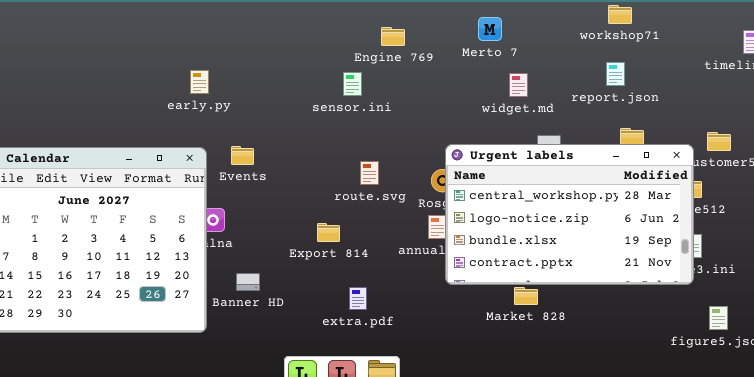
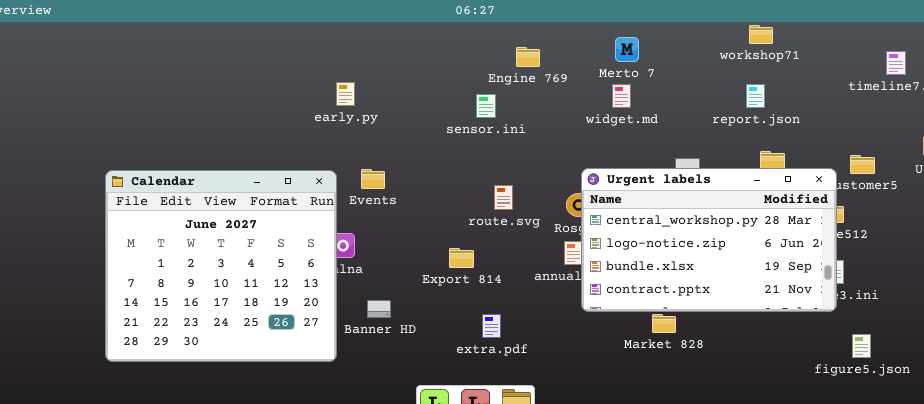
early.py: [190,70,209,94] -> [336,82,355,106], moved
widget.md: [509,73,528,97] -> [612,84,631,108], moved

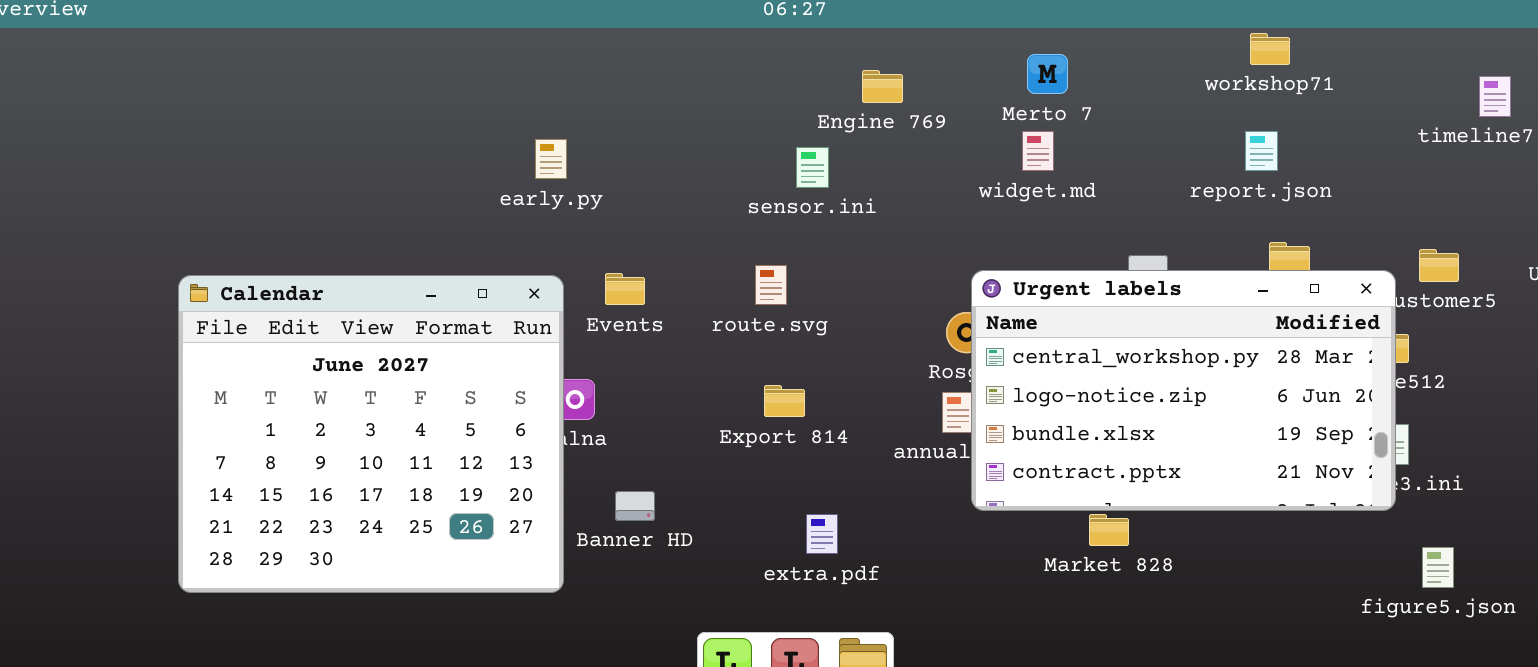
early.py: [336,82,355,106] -> [535,139,567,179], moved
route.svg: [494,185,513,210] -> [755,265,787,305], moved
Export 814: [449,248,474,268] -> [764,385,805,417], moved

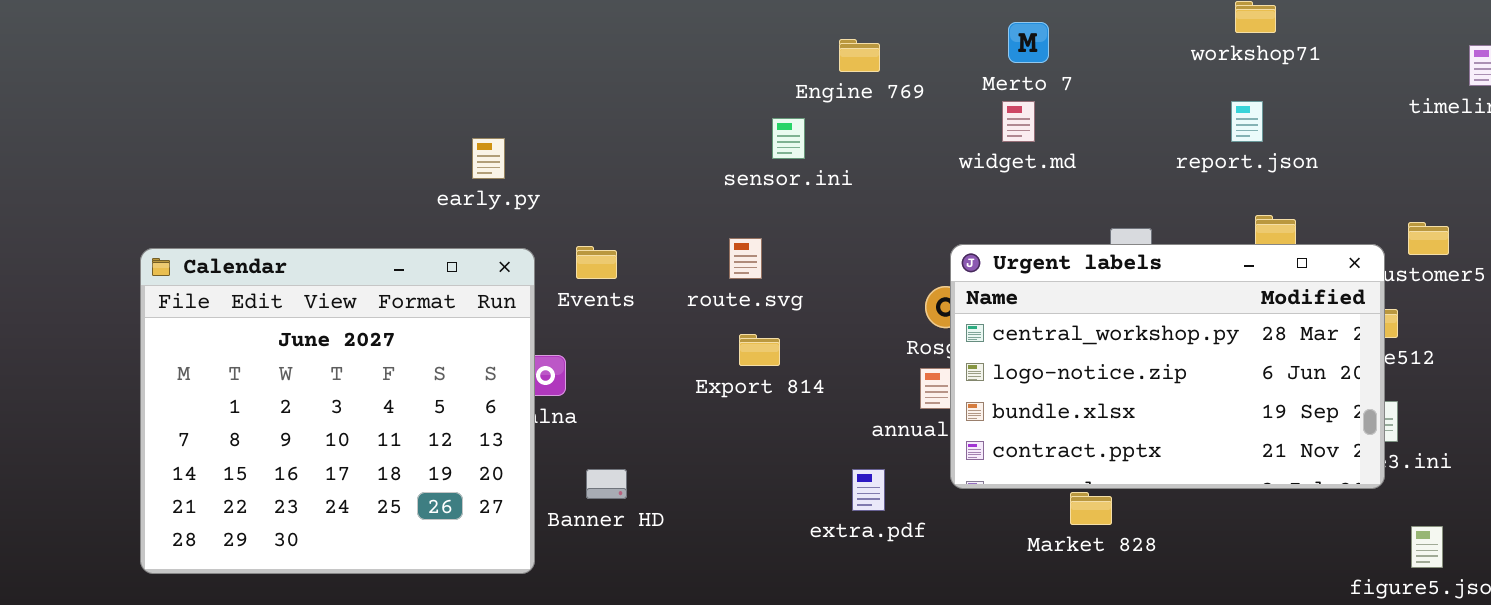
early.py: [535,139,567,179] -> [472,138,505,179], moved
Export 814: [764,385,805,417] -> [739,334,780,366], moved
extra.pdf: [806,514,838,554] -> [852,469,885,511], moved

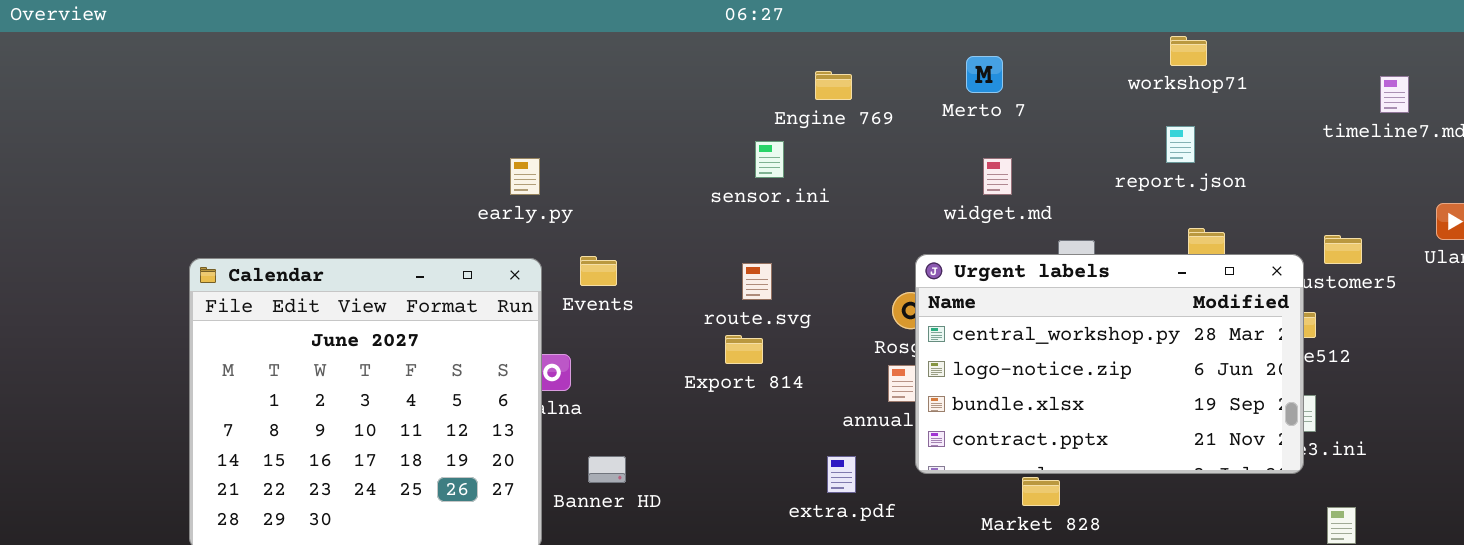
widget.md: [1002,101,1035,142] -> [983,158,1012,195], moved
early.py: [472,138,505,179] -> [510,158,540,195], moved
route.svg: [729,238,762,279] -> [742,263,772,300], moved

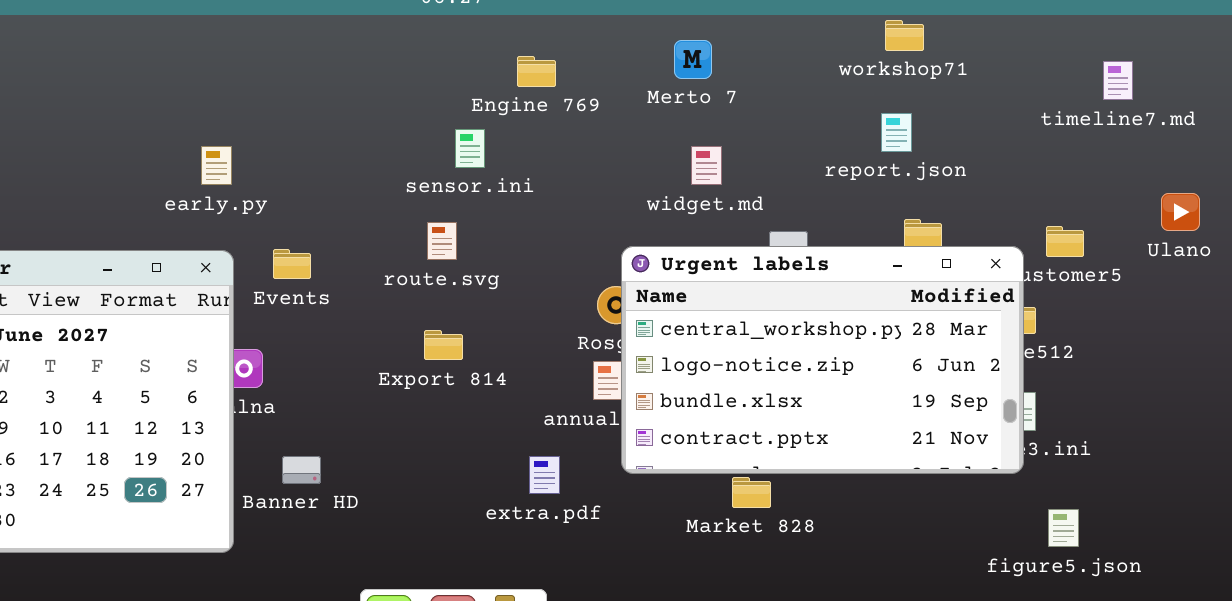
route.svg: [742,263,772,300] -> [427,222,457,260], moved

